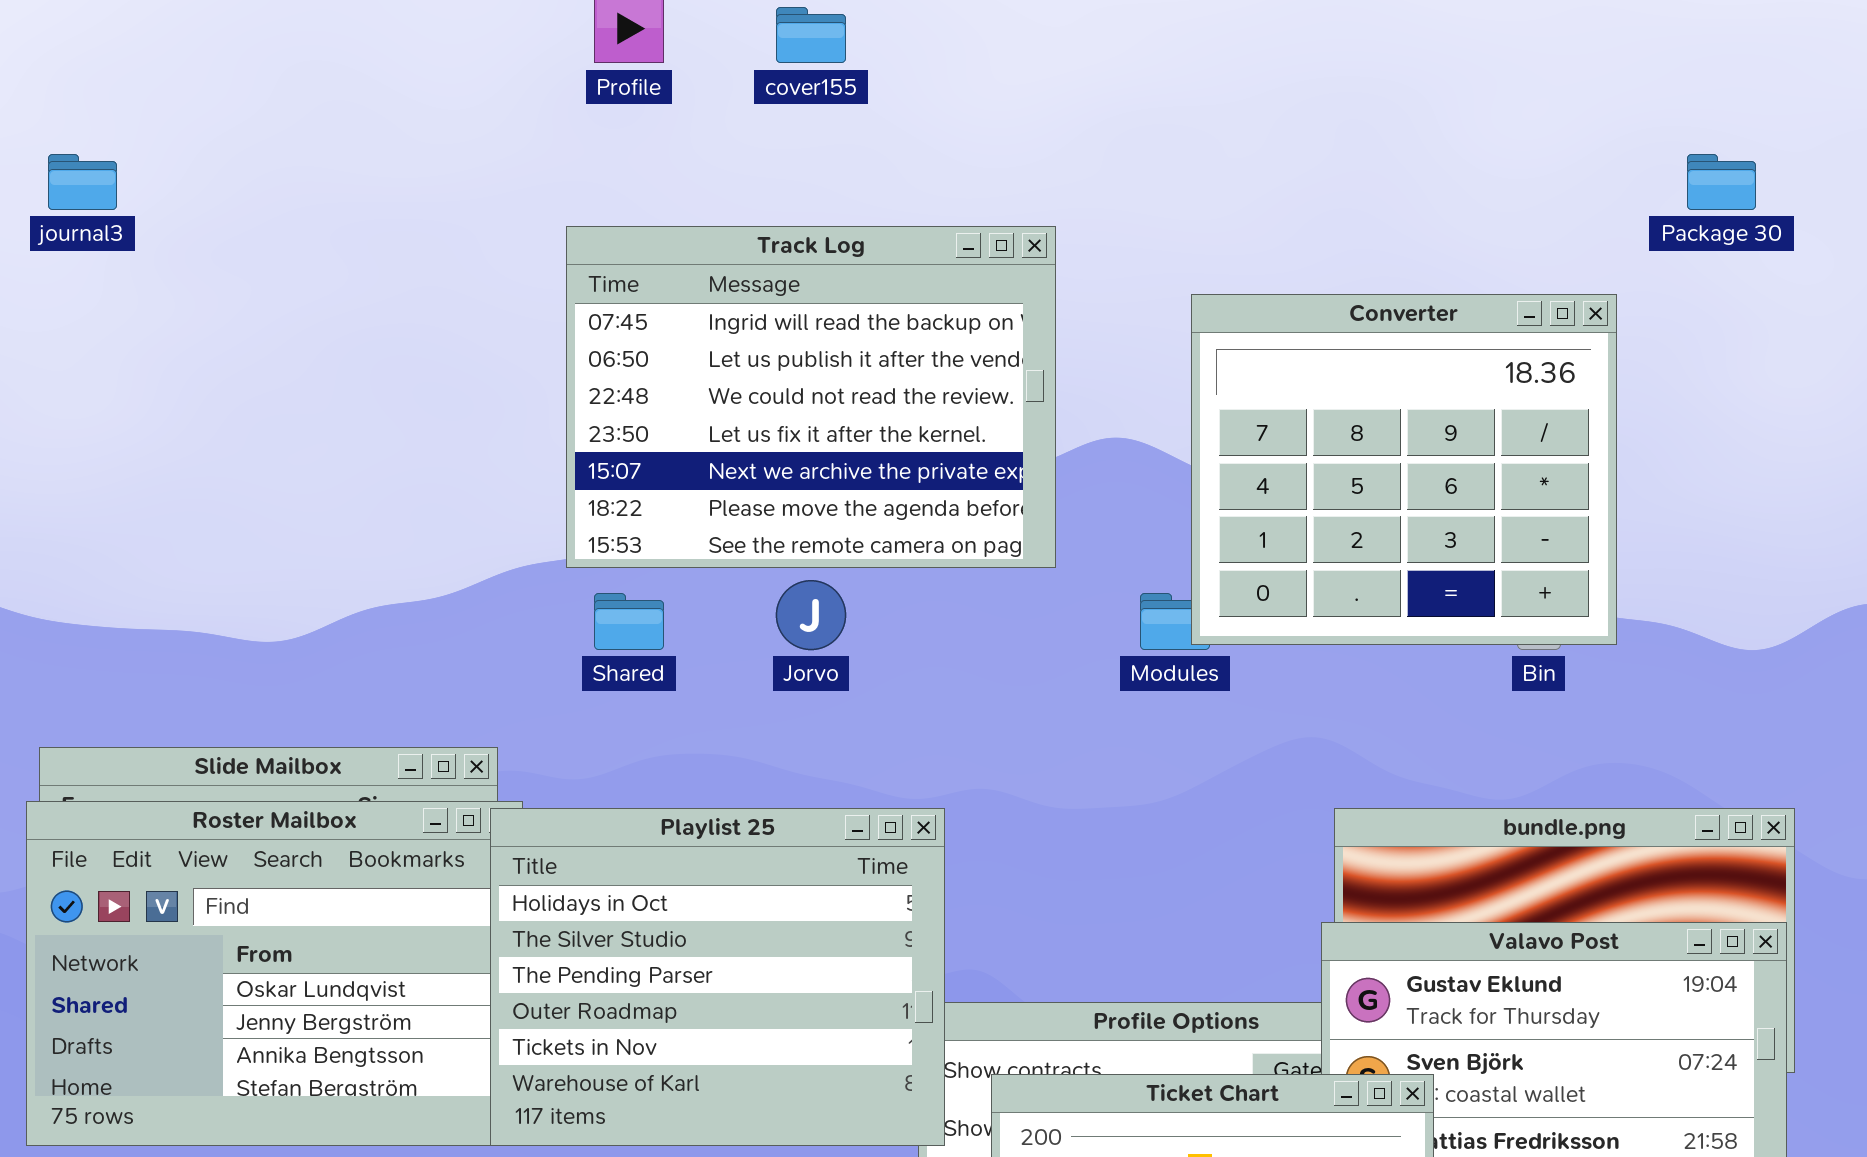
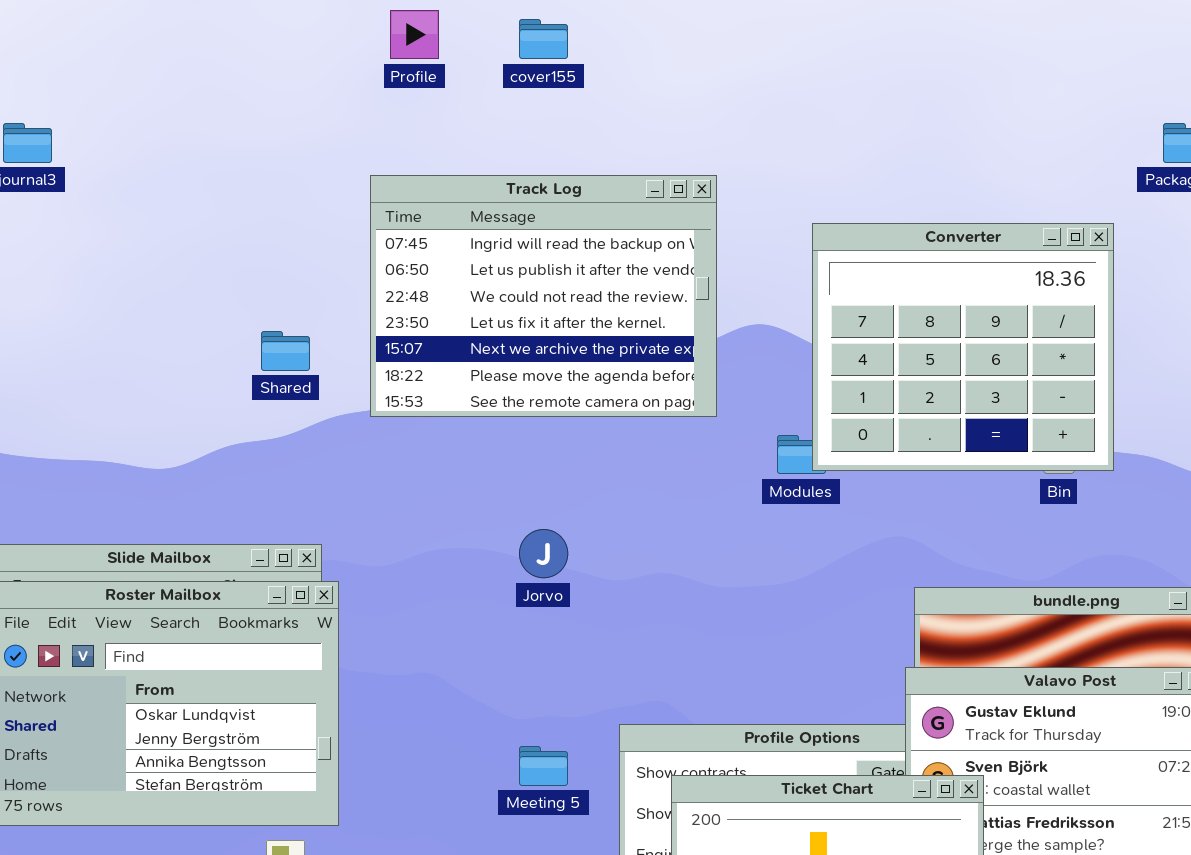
Jorvo: [776,580,846,650] -> [519,529,568,578], moved
Shared: [594,593,664,650] -> [261,331,310,371], moved
Playlist 25: [490,808,945,1146] -> none, closed

